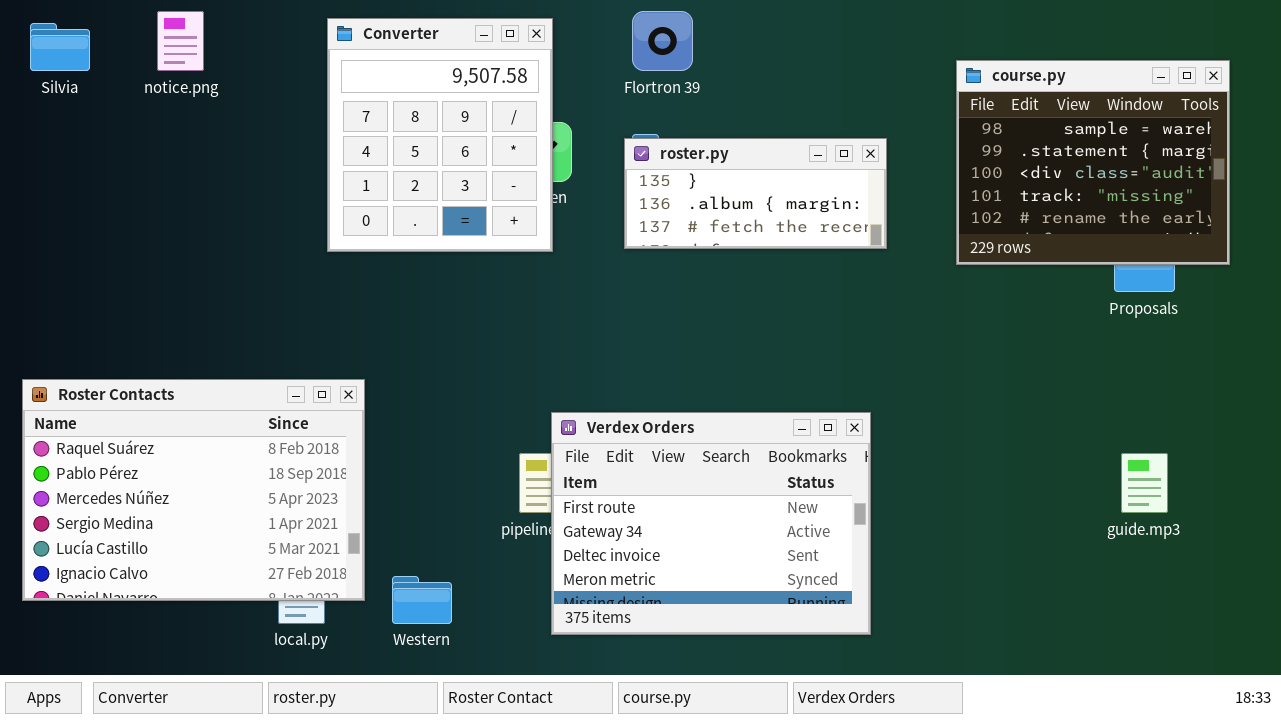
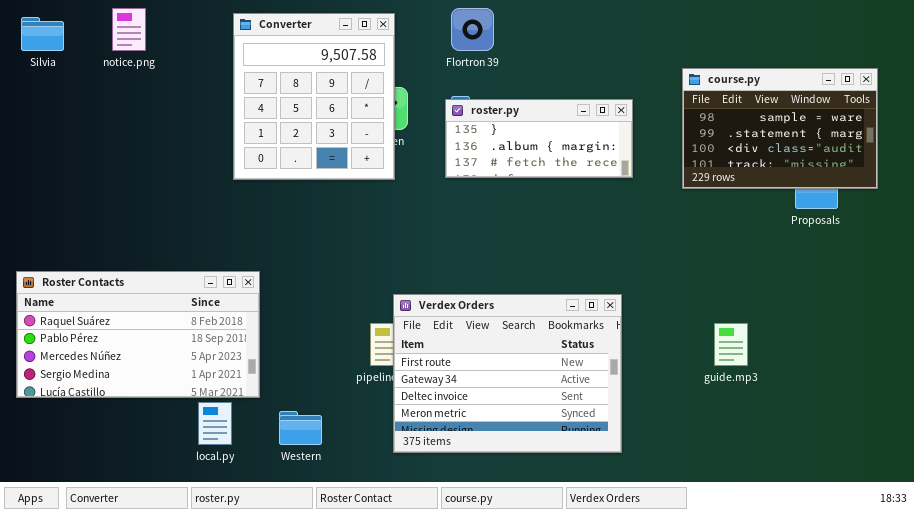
course.py: [956,60,1230,265] -> [682,68,878,189], resized
Roster Contacts: [22,379,365,601] -> [16,271,260,398], resized
guide.mp3: [1121,453,1168,513] -> [714,323,748,366], moved

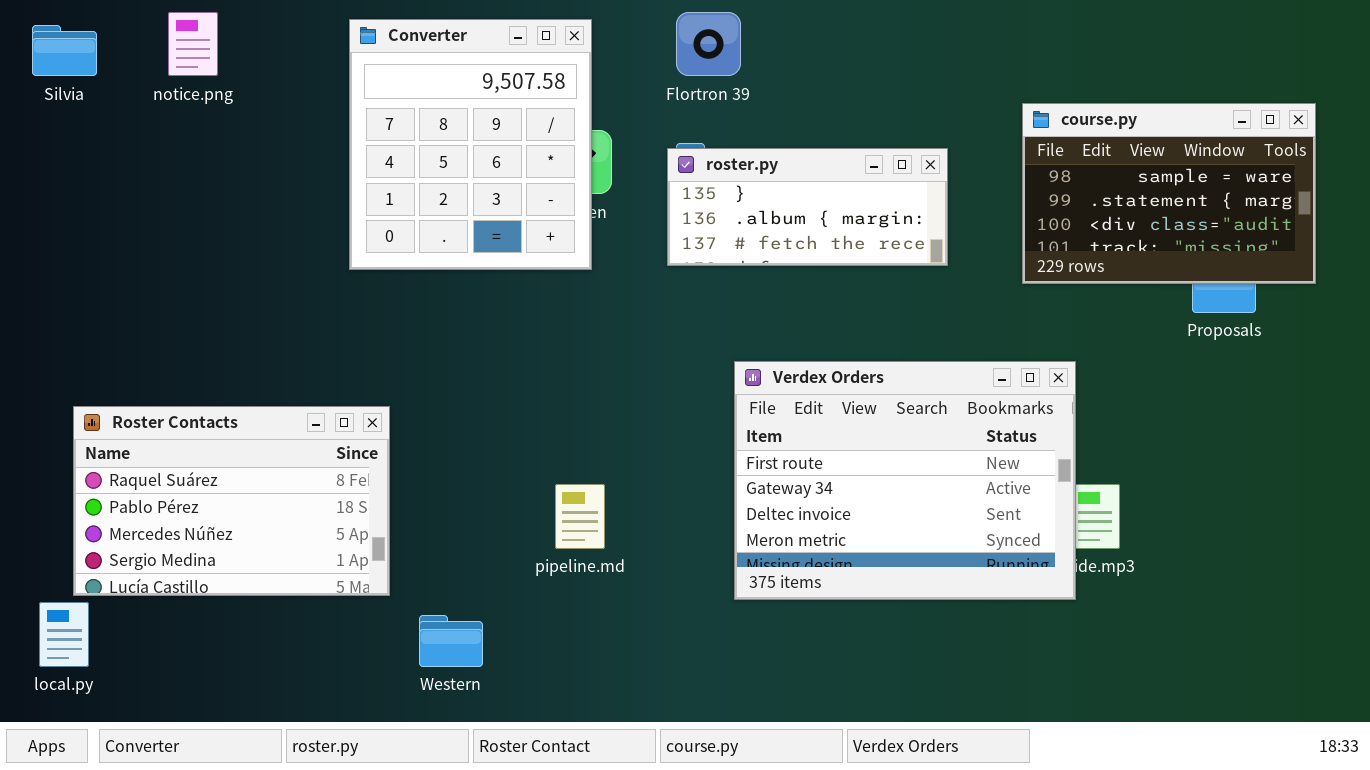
Roster Contacts: [16,271,260,398] -> [73,406,390,596], resized
Verdex Orders: [393,294,622,453] -> [734,361,1076,600], moved
local.py: [198,402,232,445] -> [39,602,89,667], moved

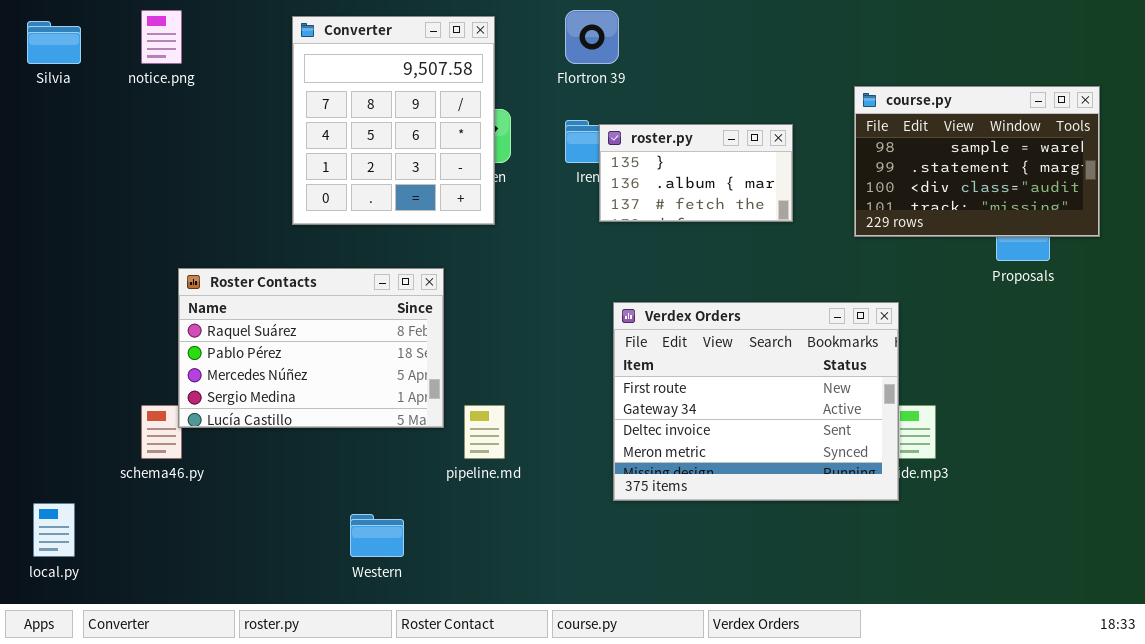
roster.py: [667,148,948,266] -> [599,124,793,222], resized
Roster Contacts: [73,406,390,596] -> [178,268,444,428], moved

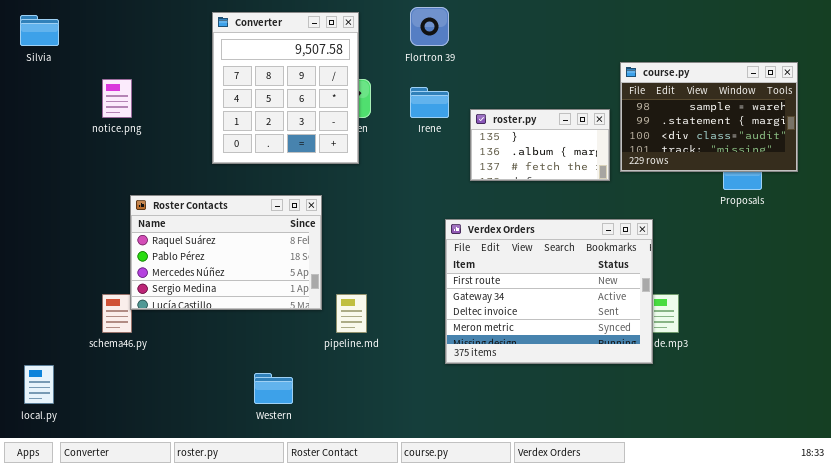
notice.png: [141,10,182,64] -> [102,79,132,118], moved
roster.py: [599,124,793,222] -> [470,109,610,181], moved

